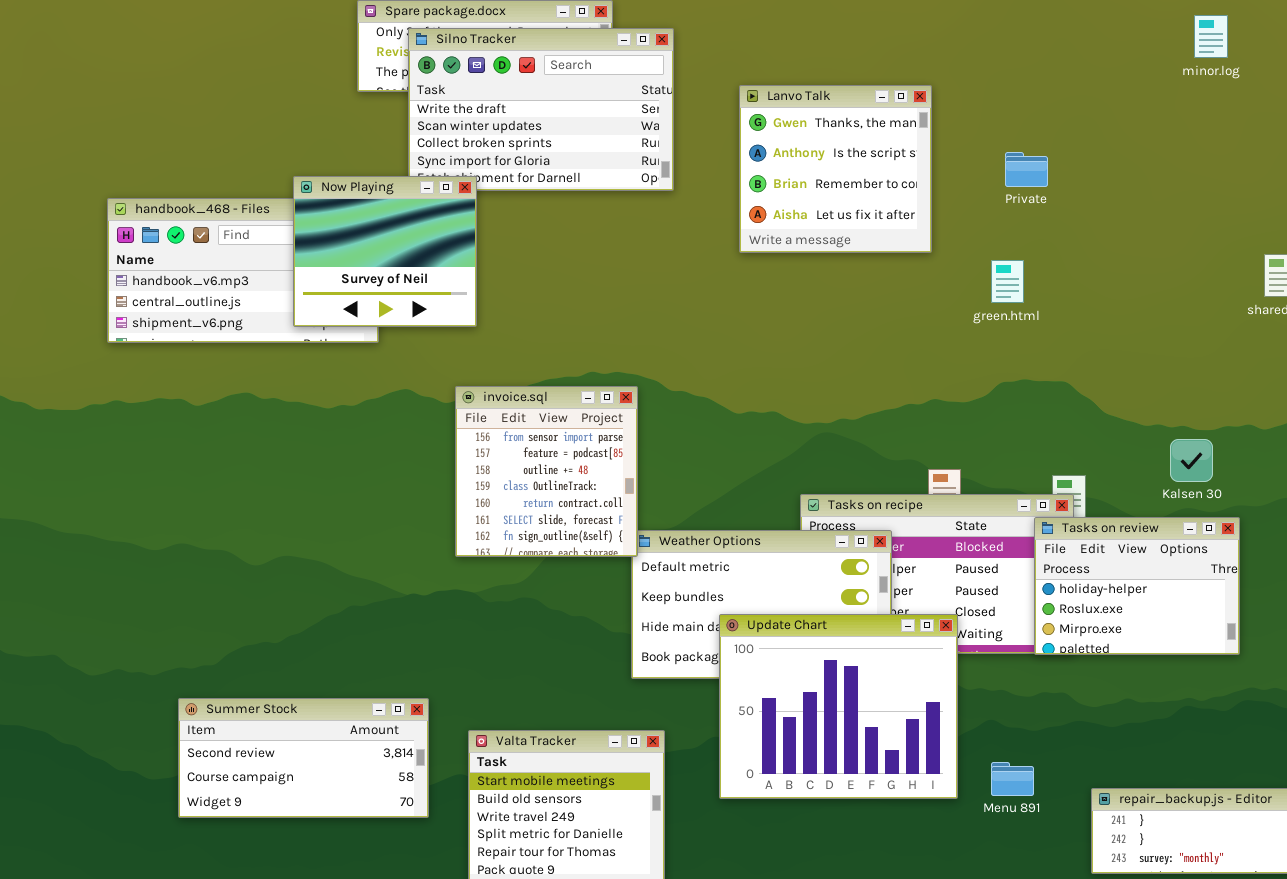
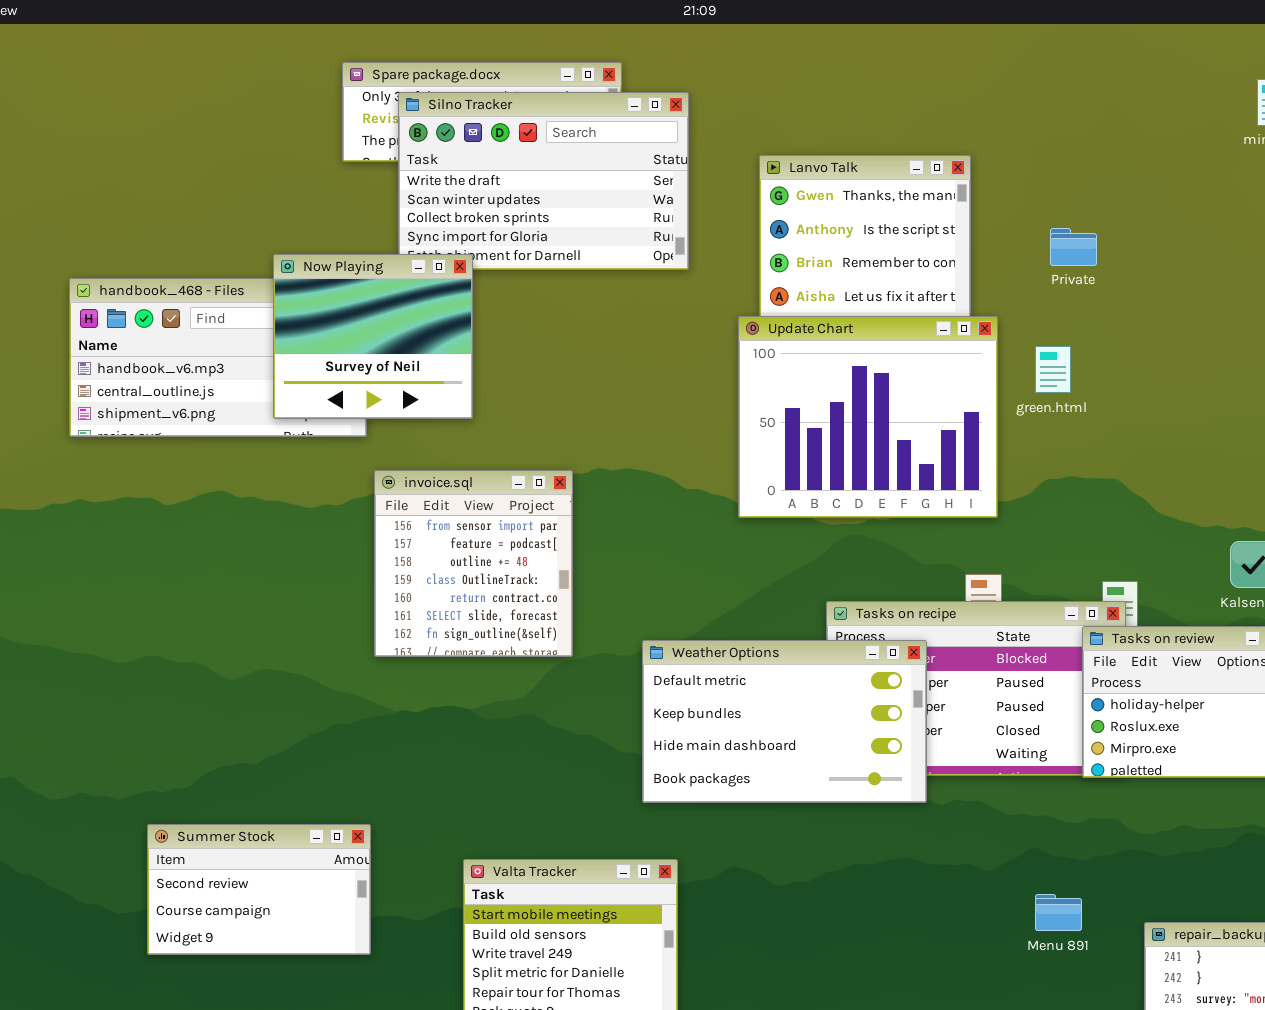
invoice.sql: [455,386,638,557] -> [374,470,573,657], moved
Update Chart: [719,614,958,799] -> [738,316,998,518], moved
Summer Stock: [178,698,429,818] -> [147,824,371,955], resized

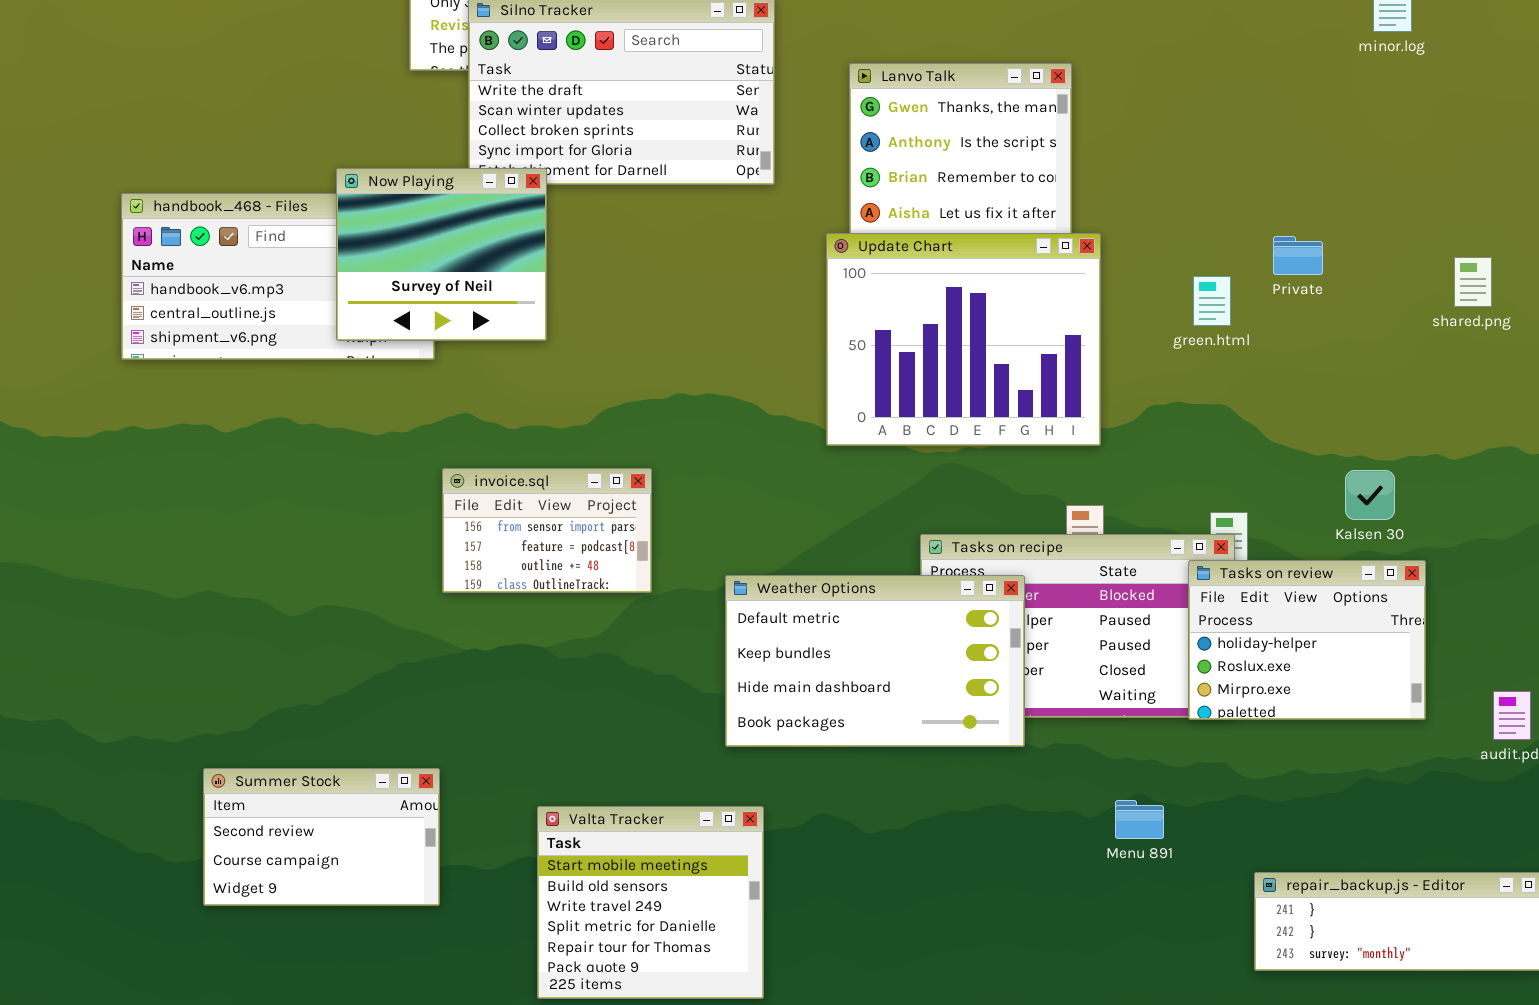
Private: [1050,228,1097,266] -> [1273,236,1323,275], moved
green.html: [1035,346,1071,393] -> [1193,276,1231,326], moved
invoice.sql: [374,470,573,657] -> [442,468,652,593], resized
Menu 891: [1035,894,1082,931] -> [1115,800,1164,839], moved

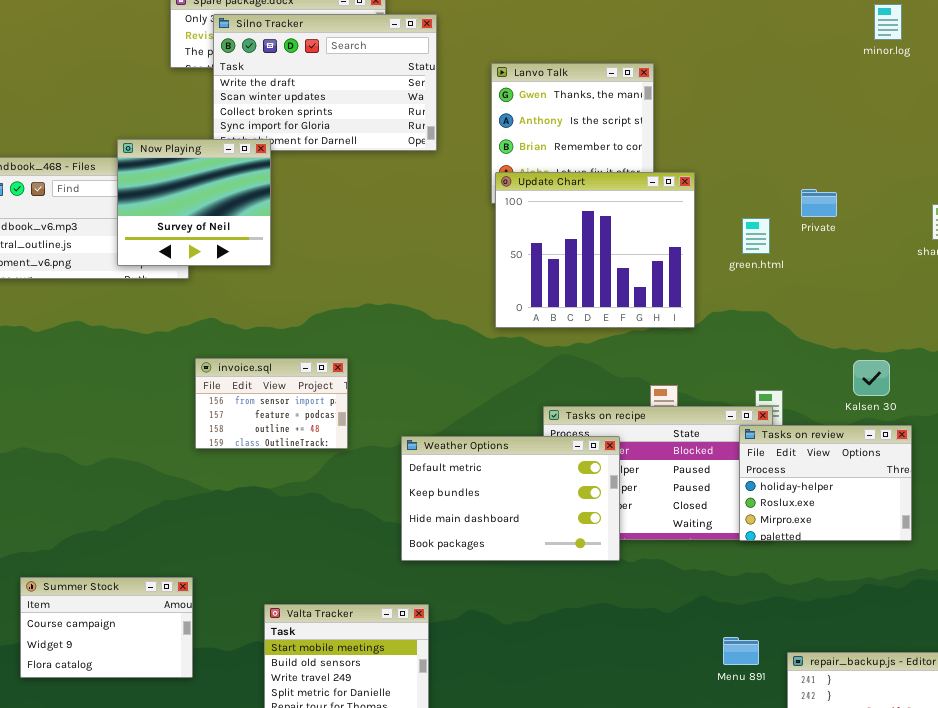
Update Chart: [826,233,1101,446] -> [495,172,695,328], moved
Summer Stock: [203,768,440,906] -> [20,577,193,678], scrolled down 1 row
Menu 891: [1115,800,1164,839] -> [723,637,759,665], moved

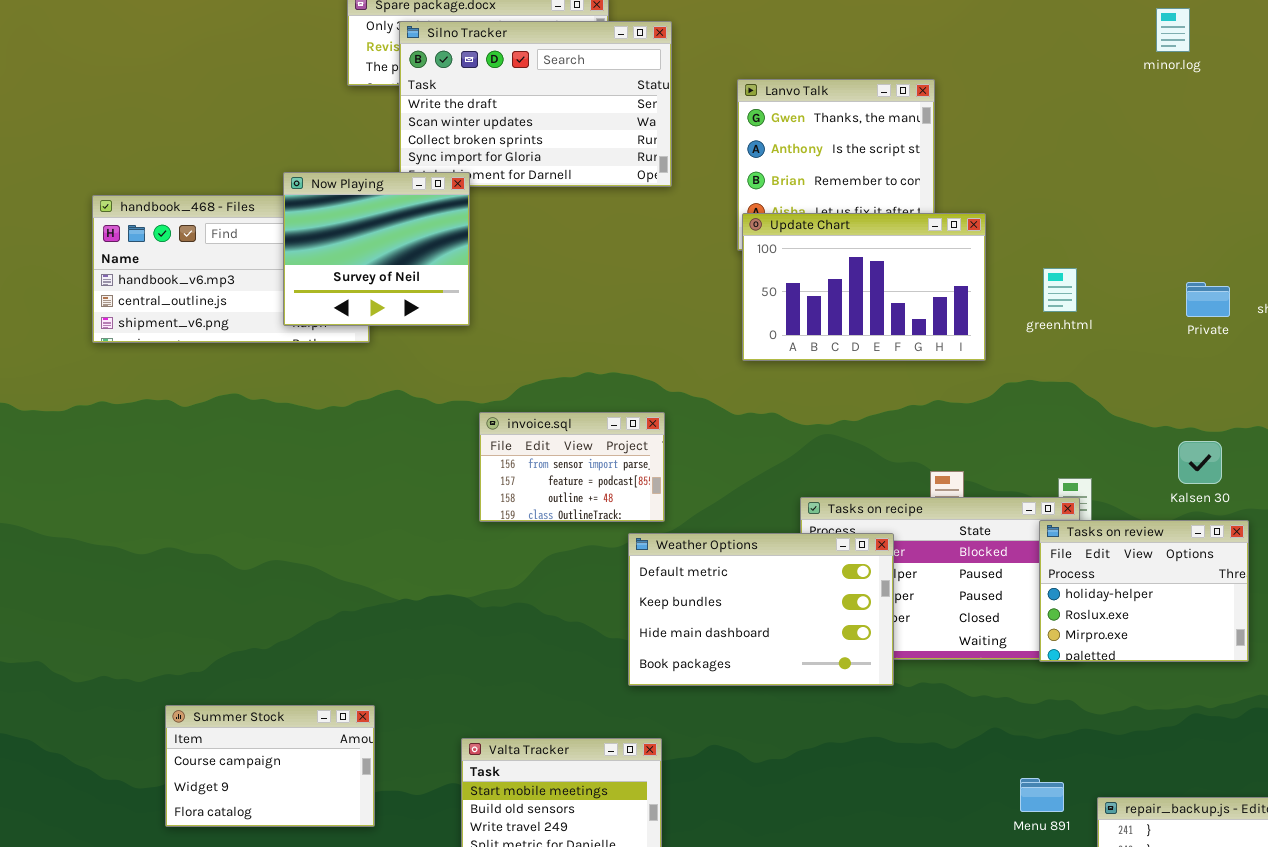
minor.log: [874,4,902,40] -> [1156,8,1190,52], moved
Update Chart: [495,172,695,328] -> [742,213,986,361], resized
Private: [801,189,837,217] -> [1186,282,1230,317], moved
invoice.sql: [195,358,348,449] -> [479,412,665,522], moved

